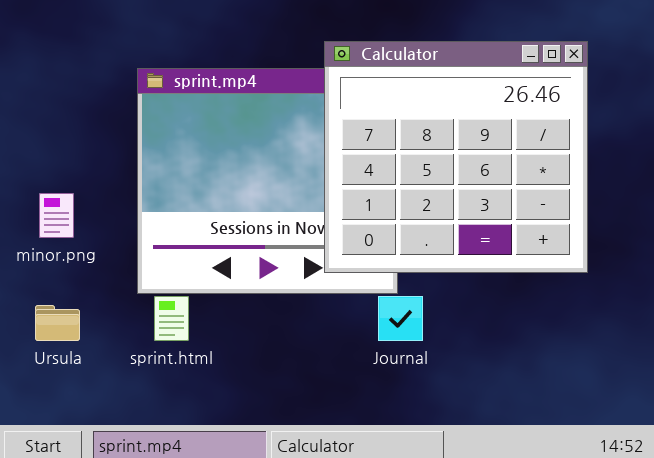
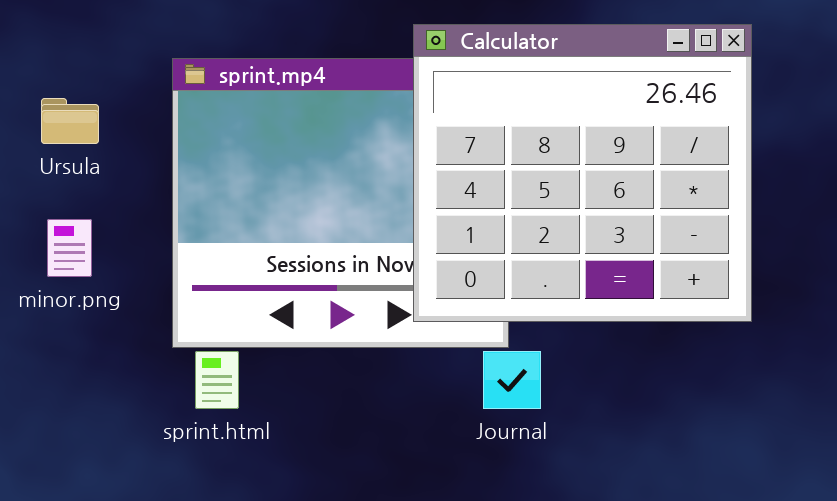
Ursula: [35,305,80,341] -> [41,98,99,144], moved

